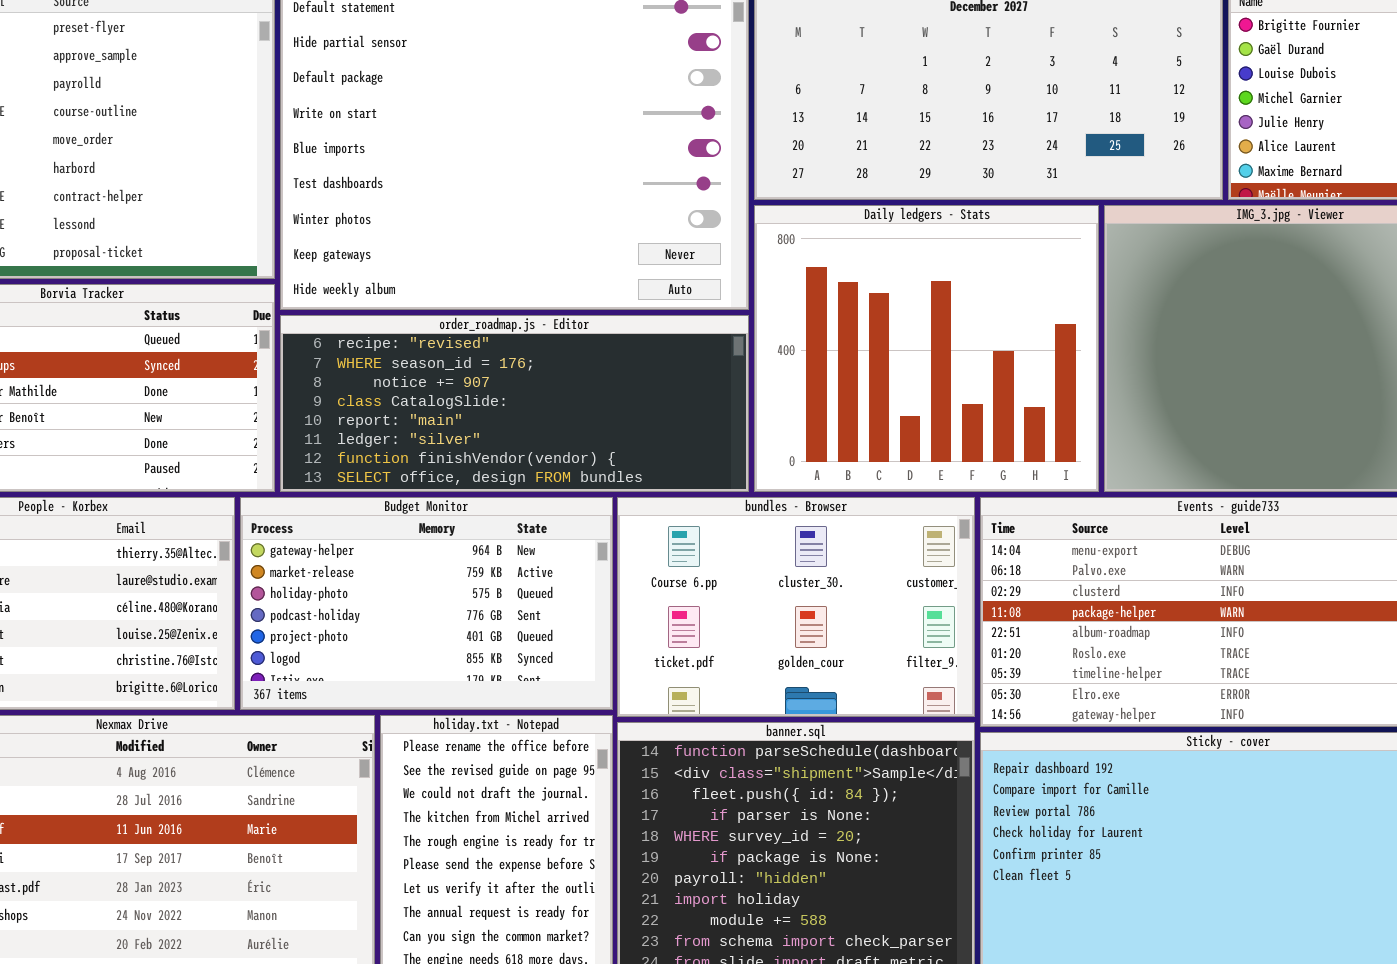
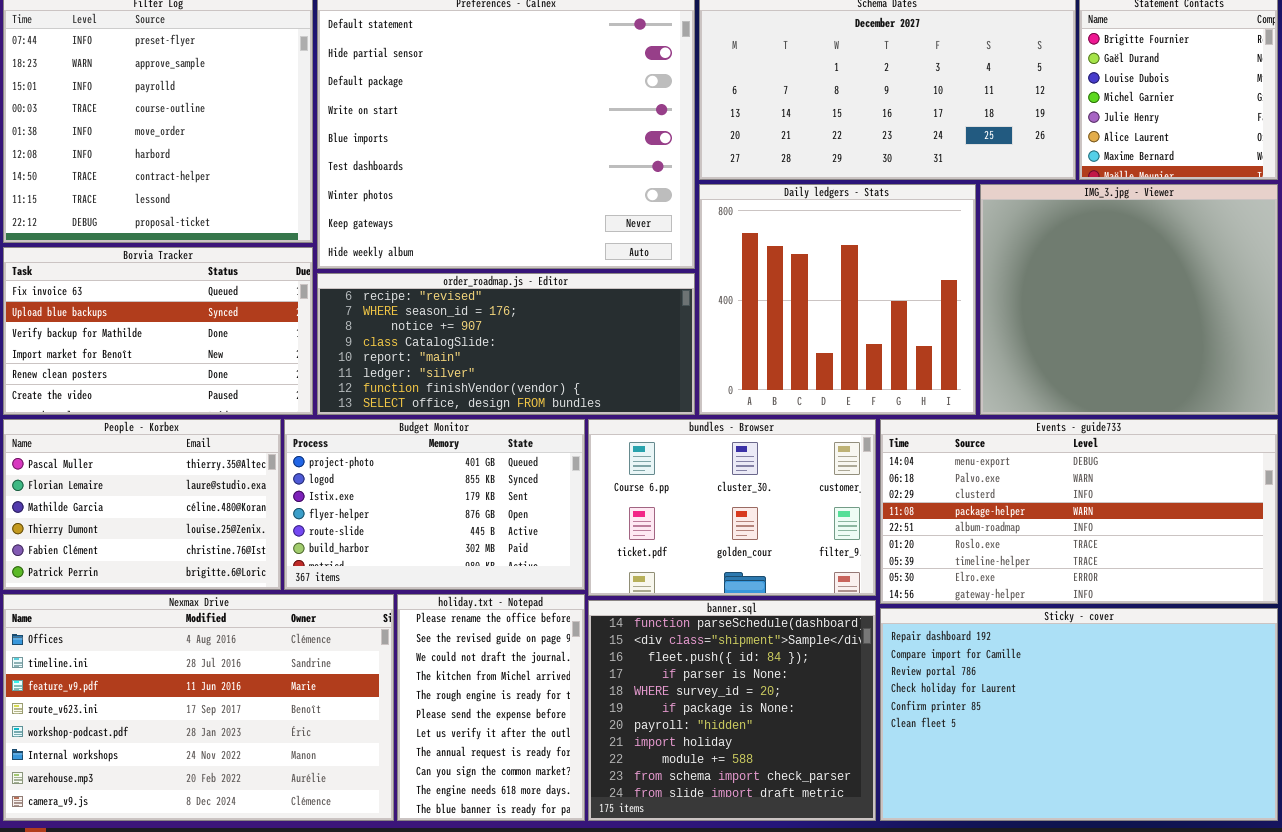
Budget Monitor: [240,497,613,710] -> [284,419,585,590], scrolled down 4 rows

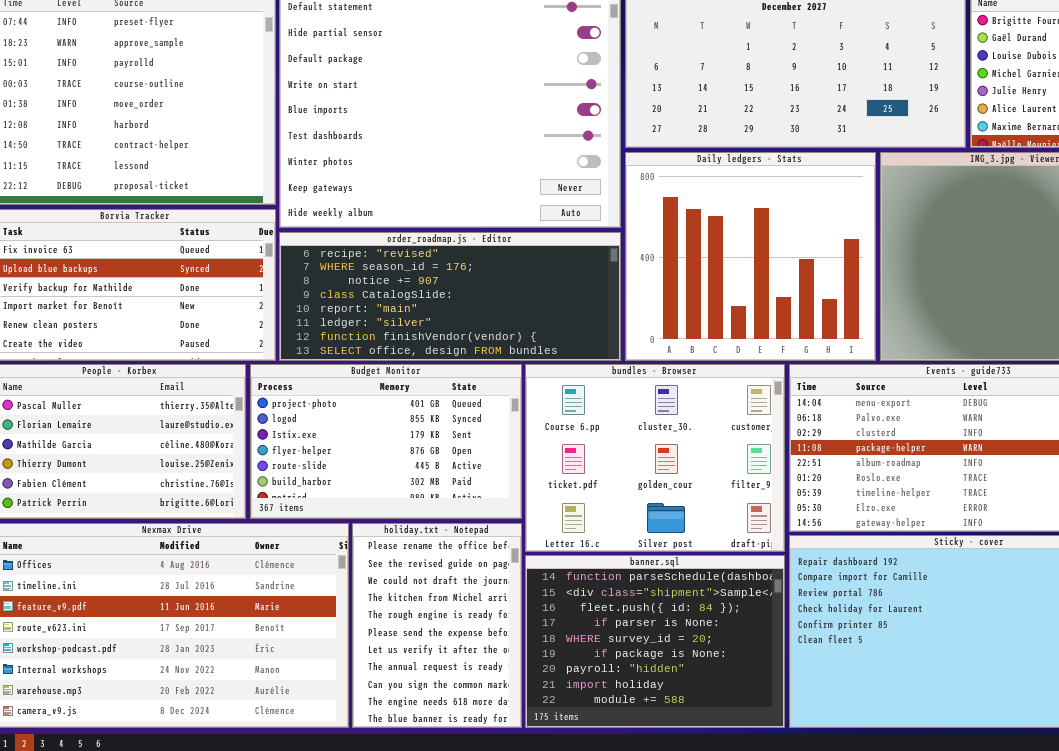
bundles - Browser: [588,419,876,596] -> [525,364,785,552], resized
banner.sql: [588,600,876,821] -> [525,555,785,728], resized

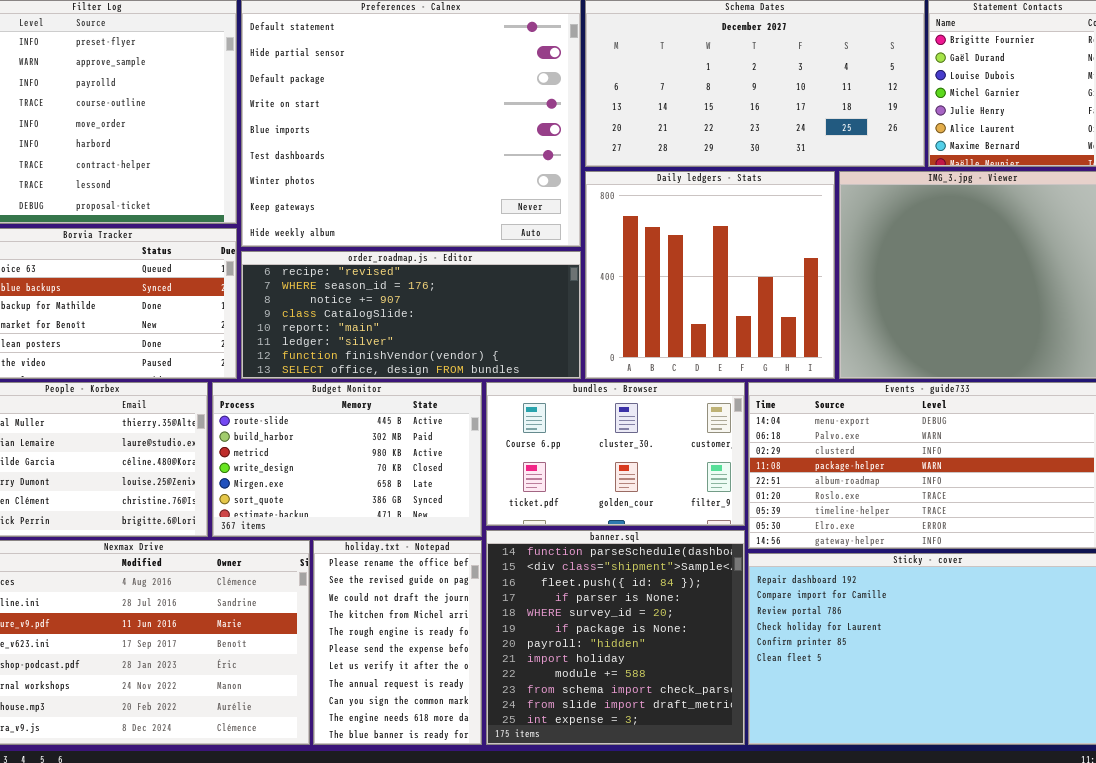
Budget Monitor: [250,364,522,519] -> [212,382,482,537], scrolled down 4 rows
bundles - Browser: [525,364,785,552] -> [486,382,745,526], resized
banner.sql: [525,555,785,728] -> [486,530,745,745], resized

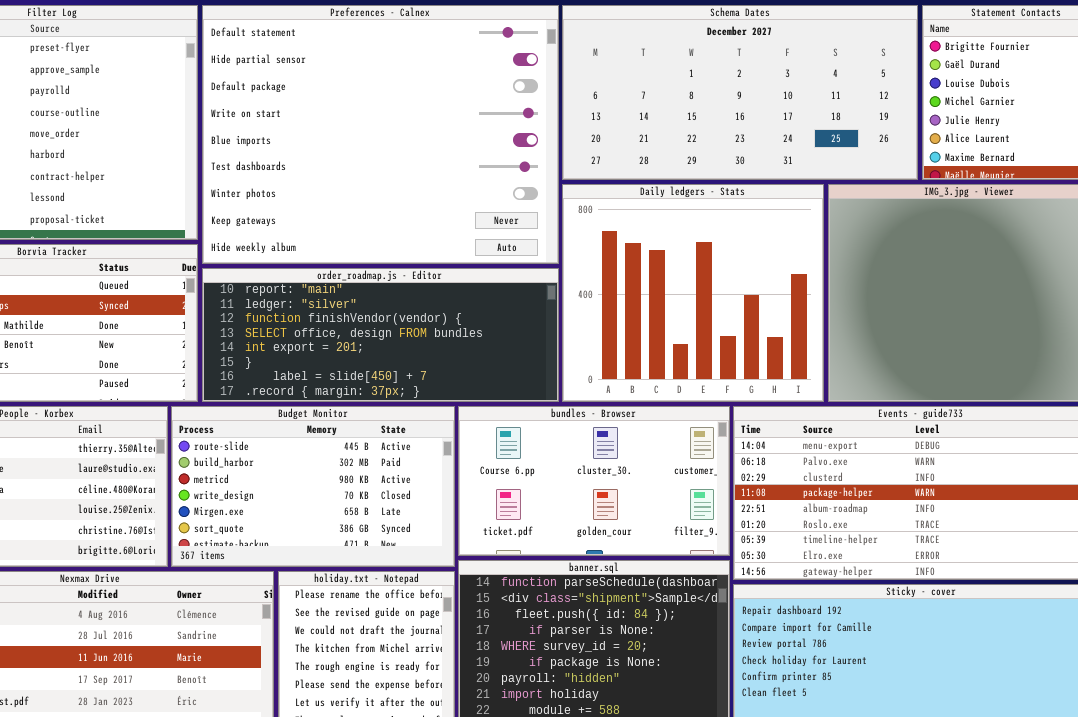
order_roadmap.js - Editor: [241,251,581,379] -> [202,268,559,402], scrolled down 4 rows

